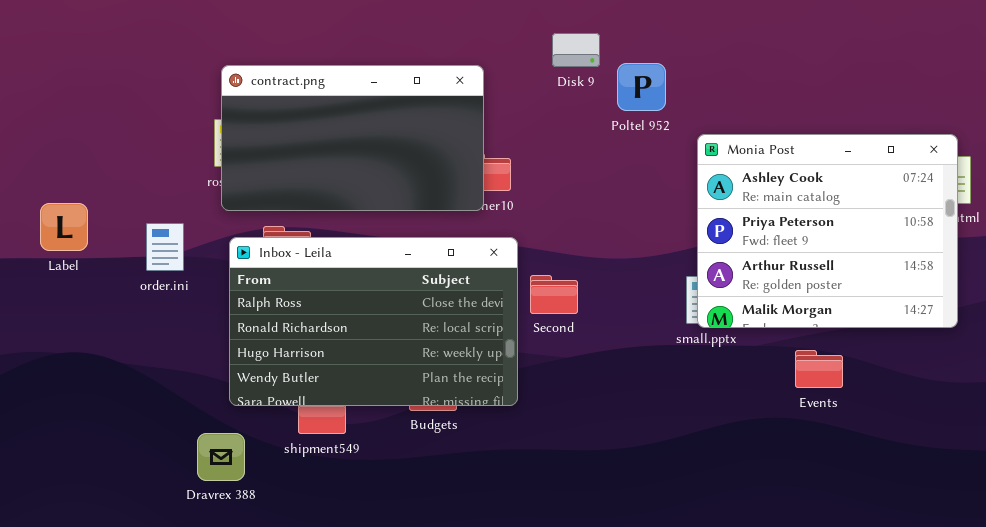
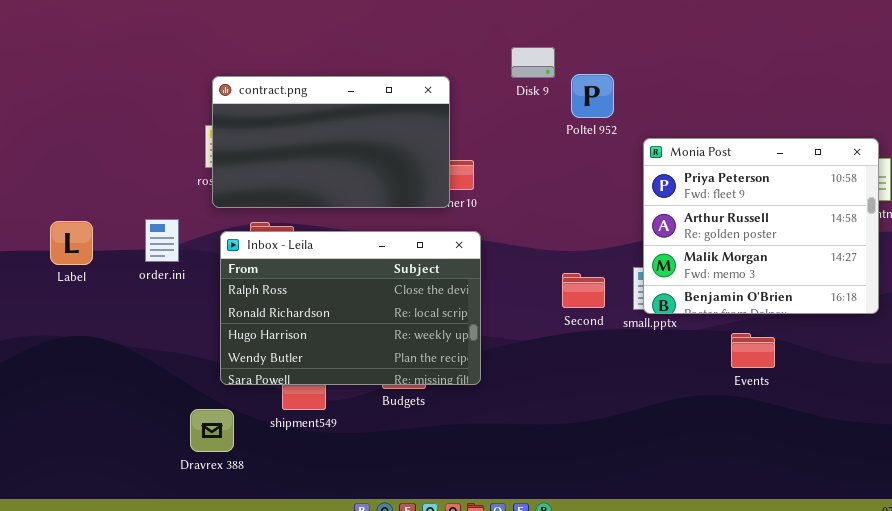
Monia Post: [697,134,958,328] -> [643,138,879,314], scrolled down 1 row
Label: [40,203,88,251] -> [50,221,93,265], moved
Second: [530,275,578,314] -> [562,273,605,308], moved

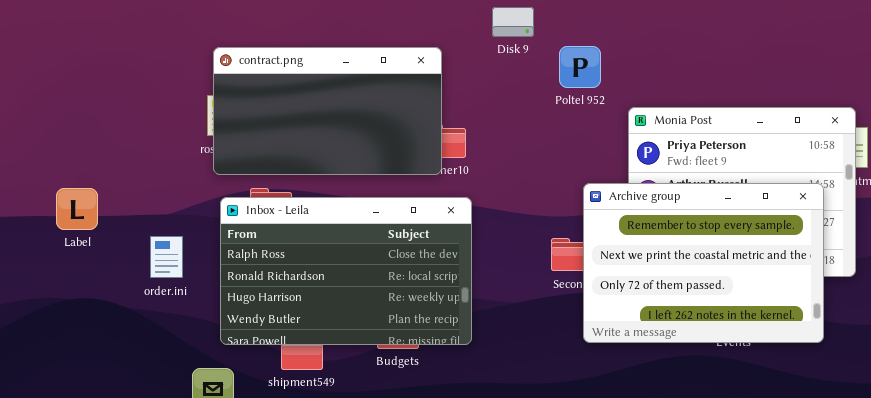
Disk 9: [511,47,555,78] -> [492,7,534,37], moved
Archive group: none -> [583,183,824,343], opened
order.ini: [145,219,179,262] -> [150,236,183,278], moved

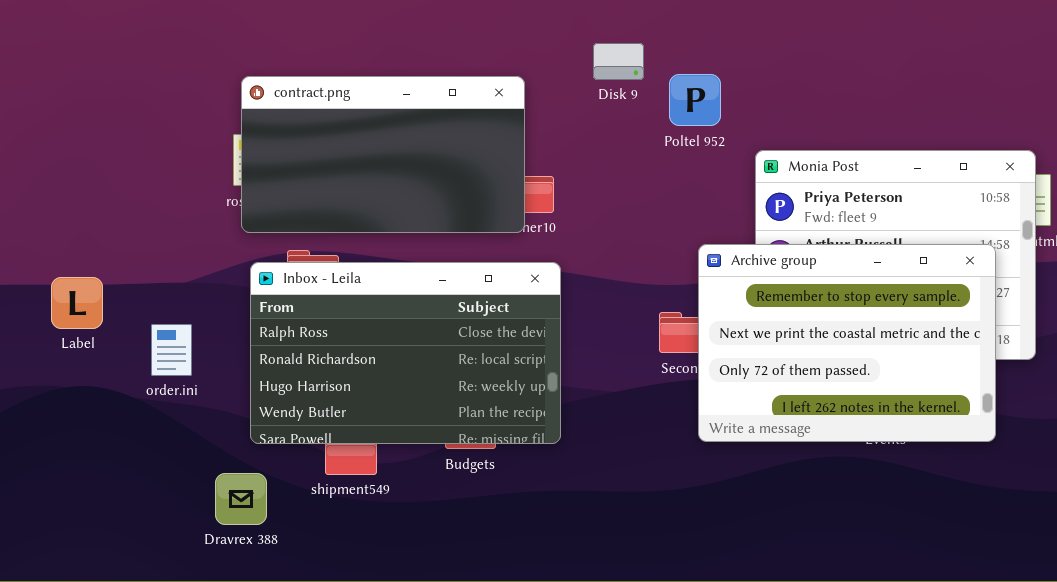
Disk 9: [492,7,534,37] -> [593,43,644,80], moved
Label: [56,188,98,230] -> [51,277,103,329], moved
order.ini: [150,236,183,278] -> [151,324,192,376], moved

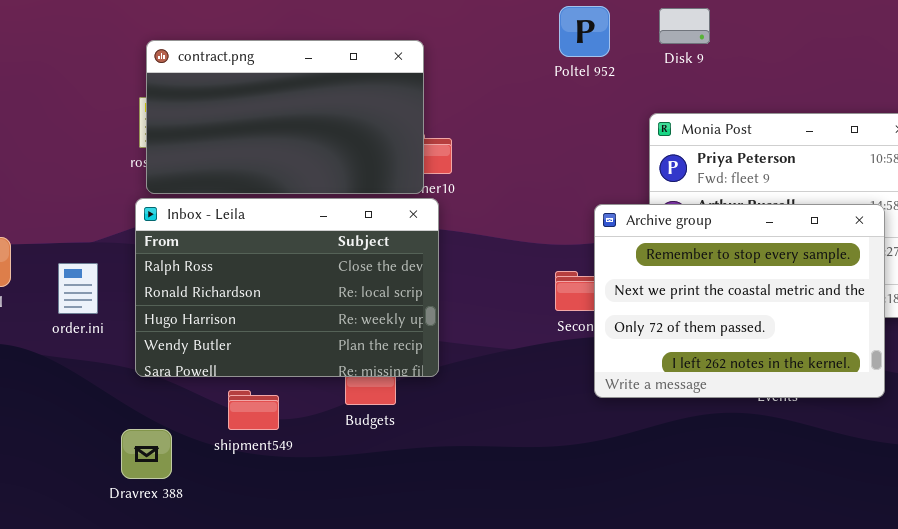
Disk 9: [593,43,644,80] -> [659,8,710,44], moved
Poltel 952: [669,74,721,126] -> [559,6,610,57], moved
Inbox - Leila: [250,262,561,444] -> [135,198,439,377], moved
order.ini: [151,324,192,376] -> [58,263,98,314], moved

